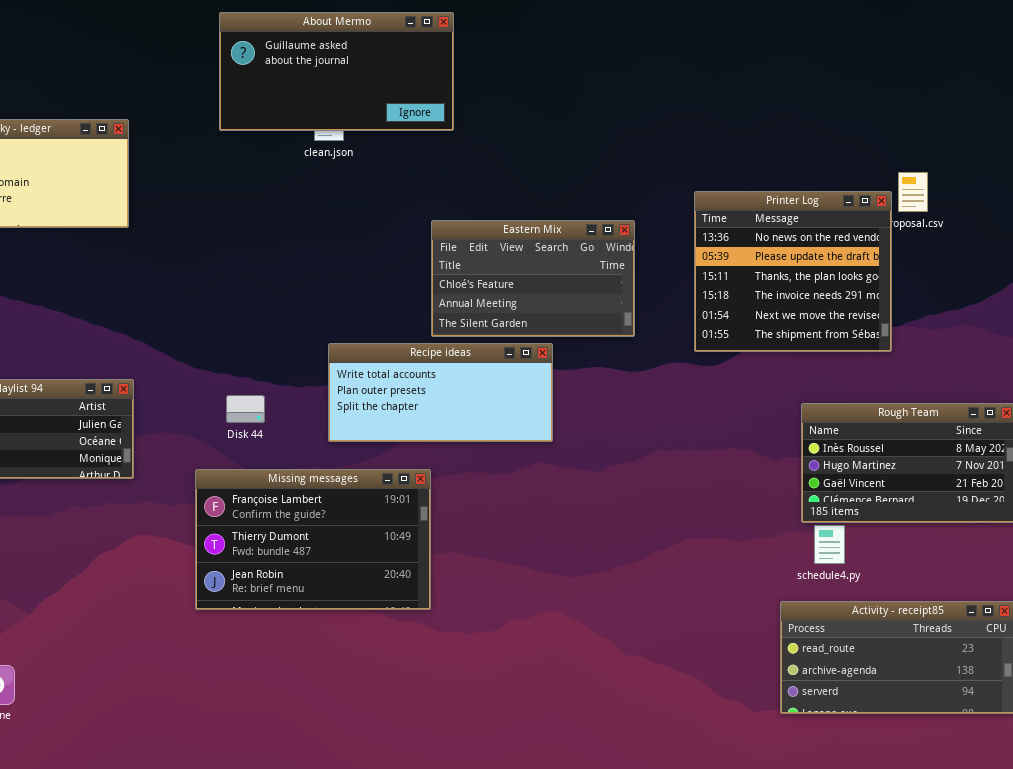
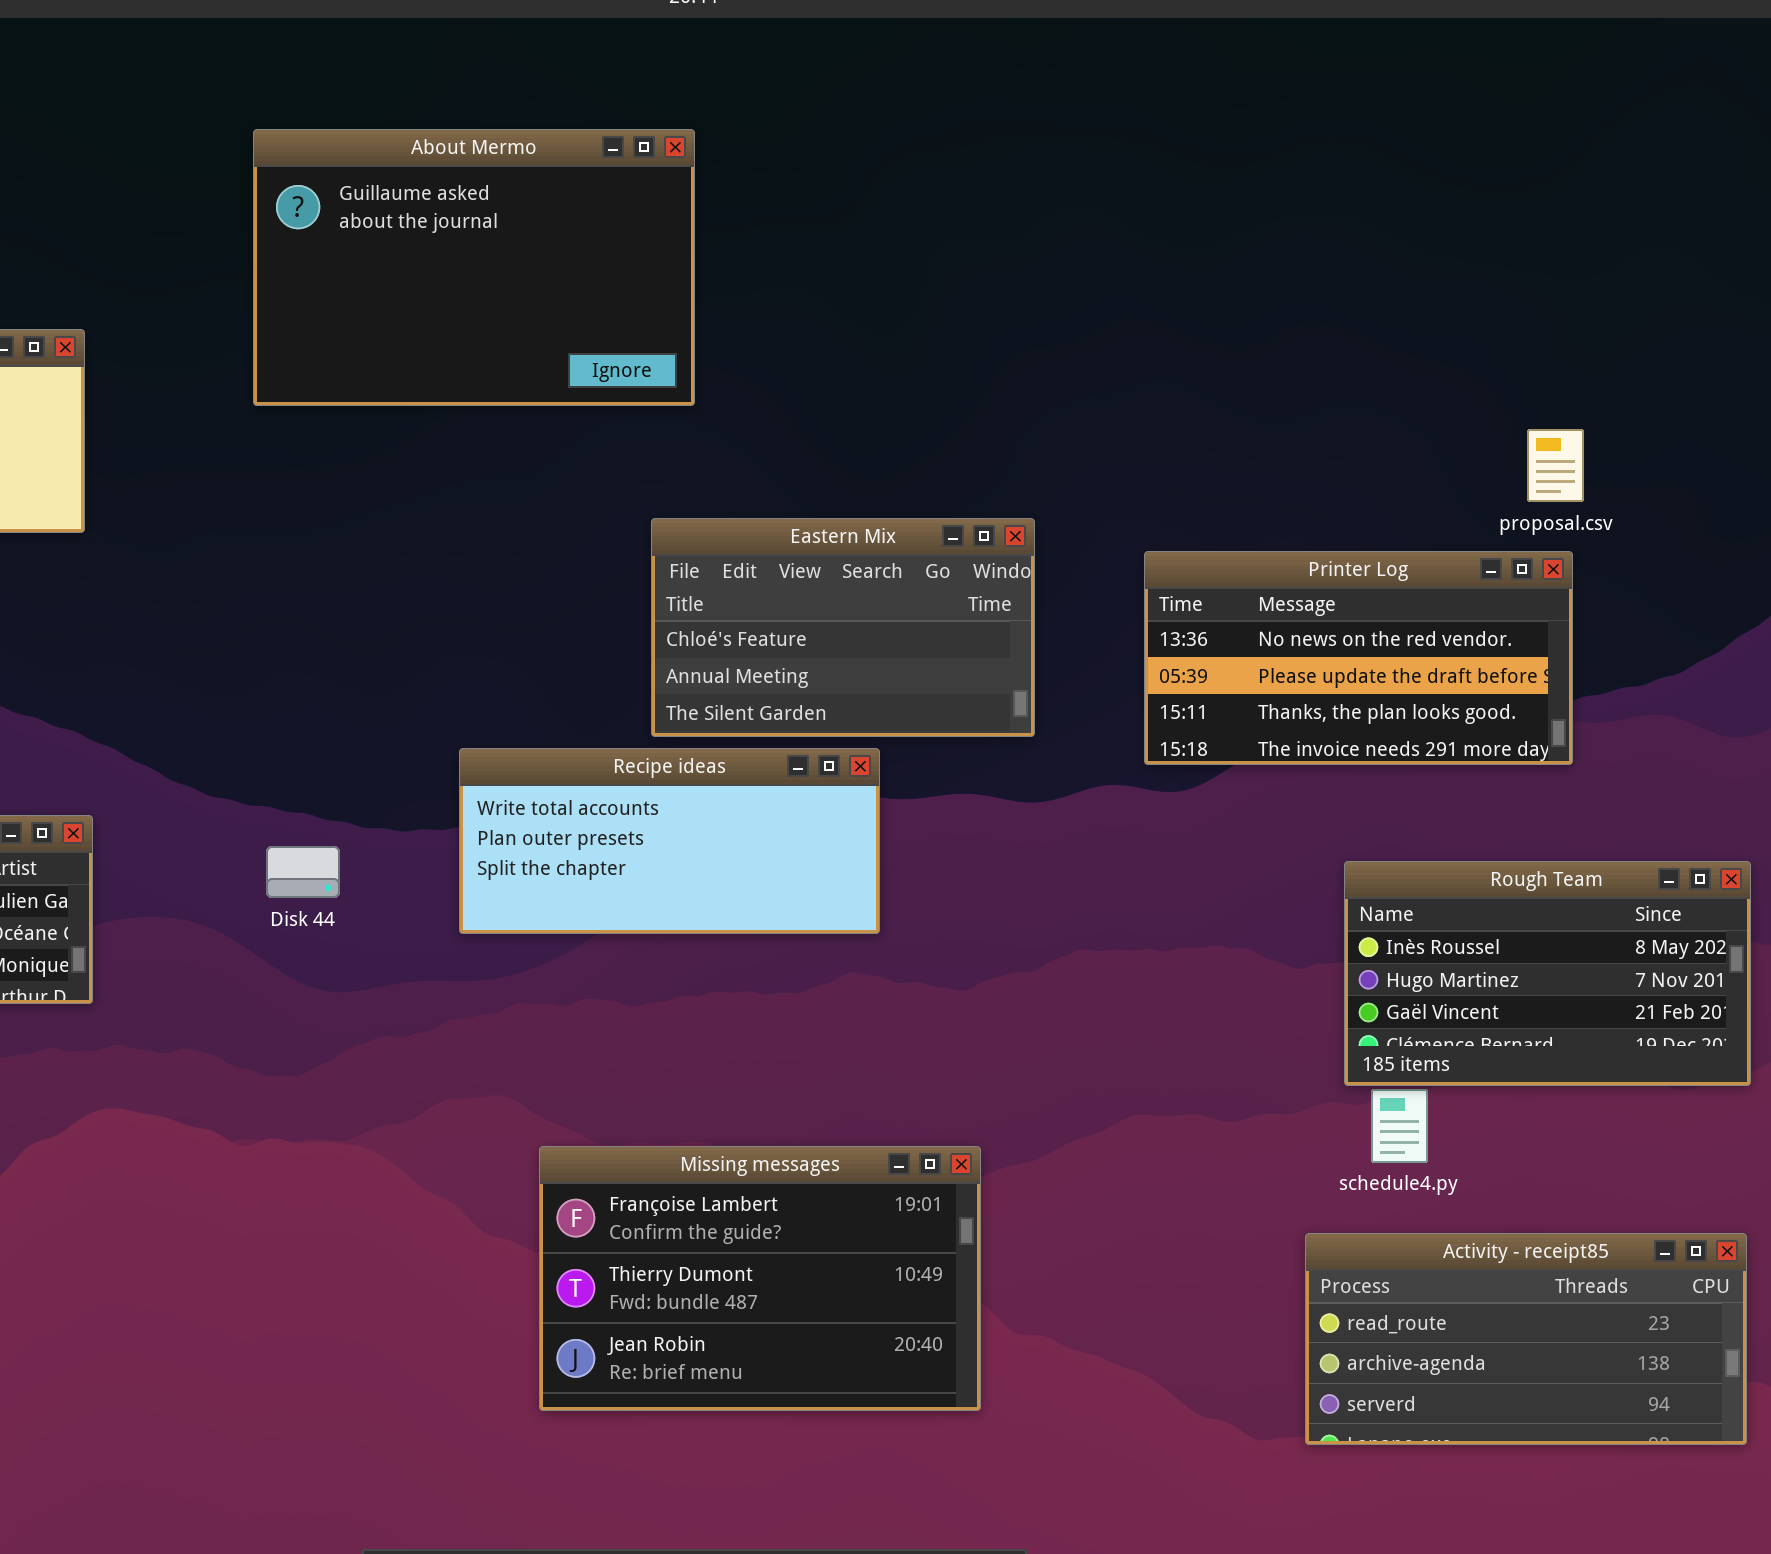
About Mermo: [219,12,454,131] -> [253,129,695,406], resized
Printer Log: [694,191,892,352] -> [1144,551,1573,765], resized
Missing messages: [195,469,431,610] -> [539,1146,981,1411], moved

